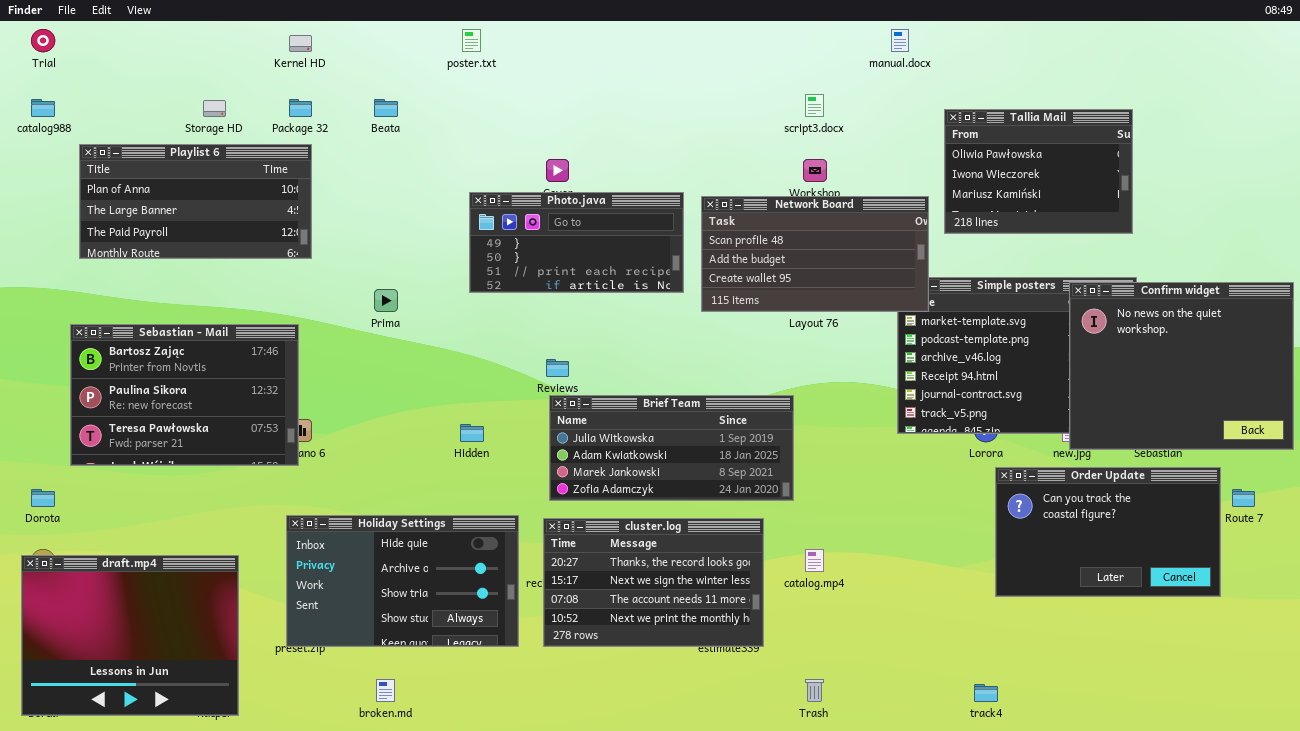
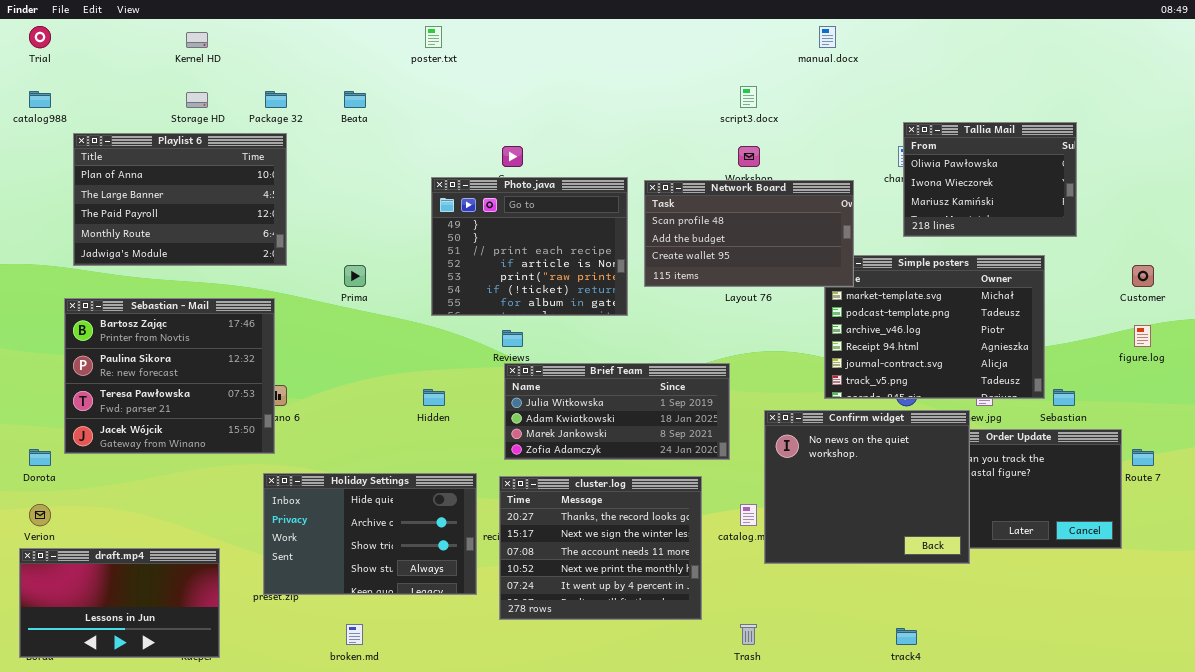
Kernel HD: [289,35,312,52] -> [186,32,208,48], moved
Tallia Mail: [944,109,1133,234] -> [903,122,1077,237], moved
Playlist 6: [79,144,312,259] -> [73,133,287,266], resized
Photo.java: [469,192,684,293] -> [431,177,628,316], resized
Confirm widget: [1069,282,1294,450] -> [764,410,970,564], moved
Sebastian - Mail: [70,324,299,466] -> [64,298,275,454], resized
cluster.log: [543,518,764,647] -> [499,476,702,620], resized
draft.mp4: [21,555,239,716] -> [19,548,220,658], resized

